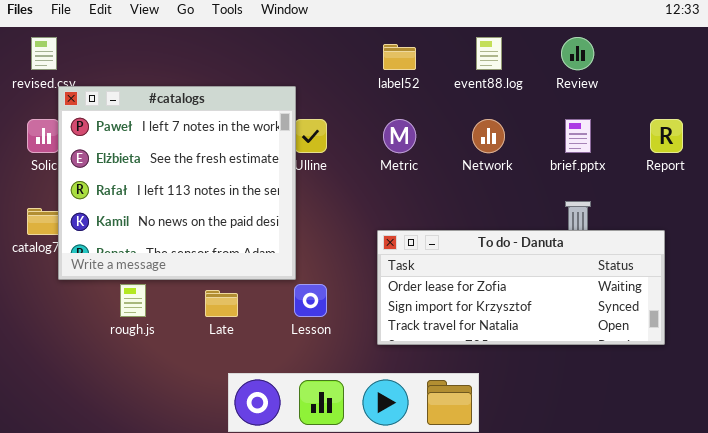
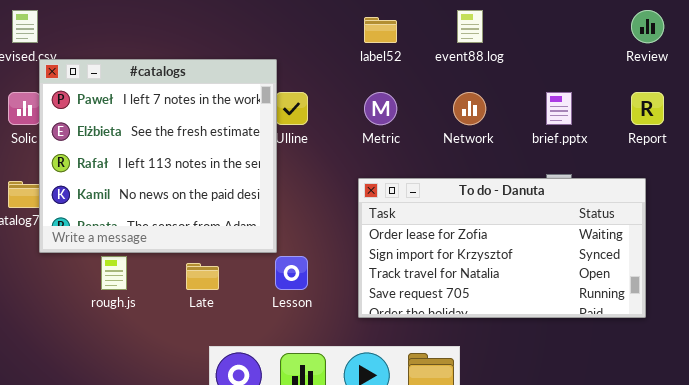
Review: [561,37,594,70] -> [631,10,664,43], moved
To do - Danuta: [377,230,665,345] -> [358,178,646,318], resized

